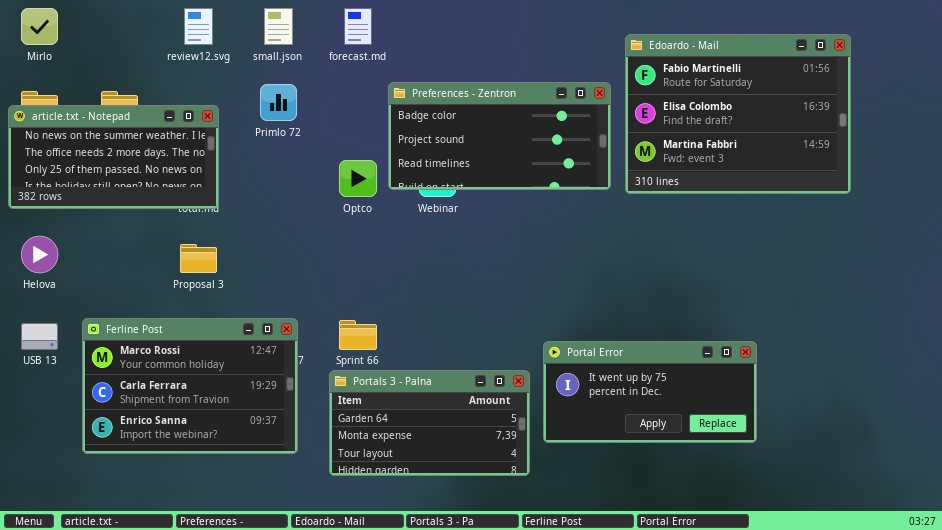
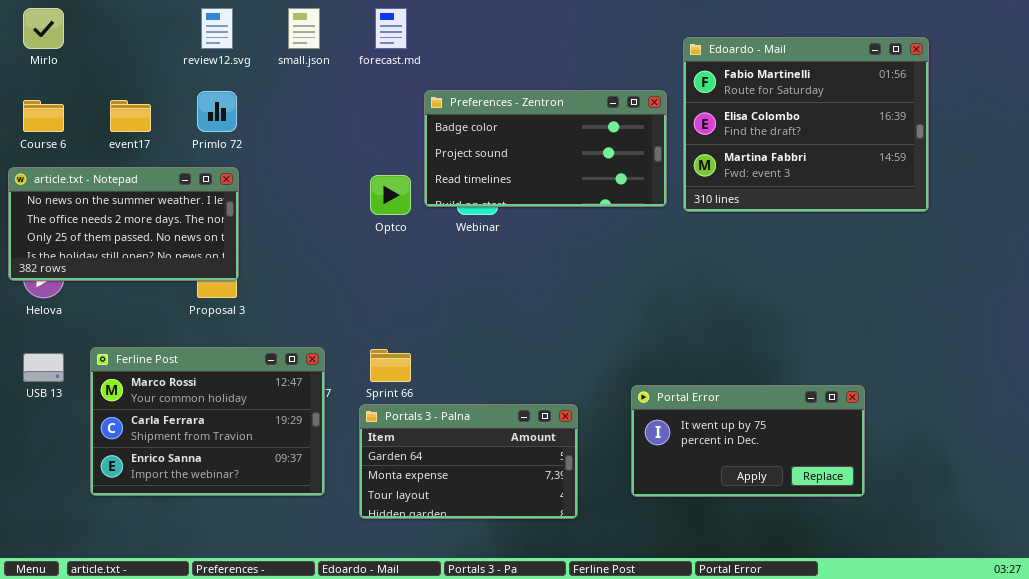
Primlo 72: [260,84,297,121] -> [197,91,237,132], moved
article.txt - Notepad: [8,105,219,209] -> [8,167,239,281], moved
Portal Error: [543,341,757,443] -> [631,385,865,497], moved

